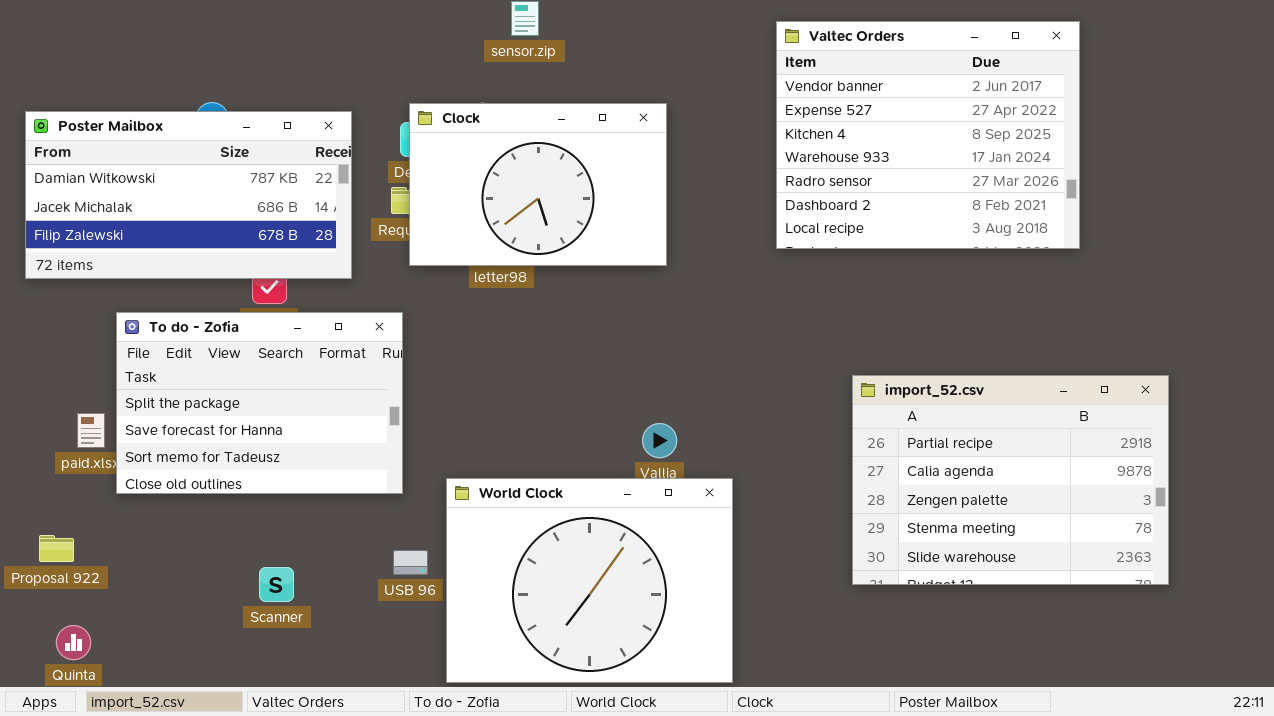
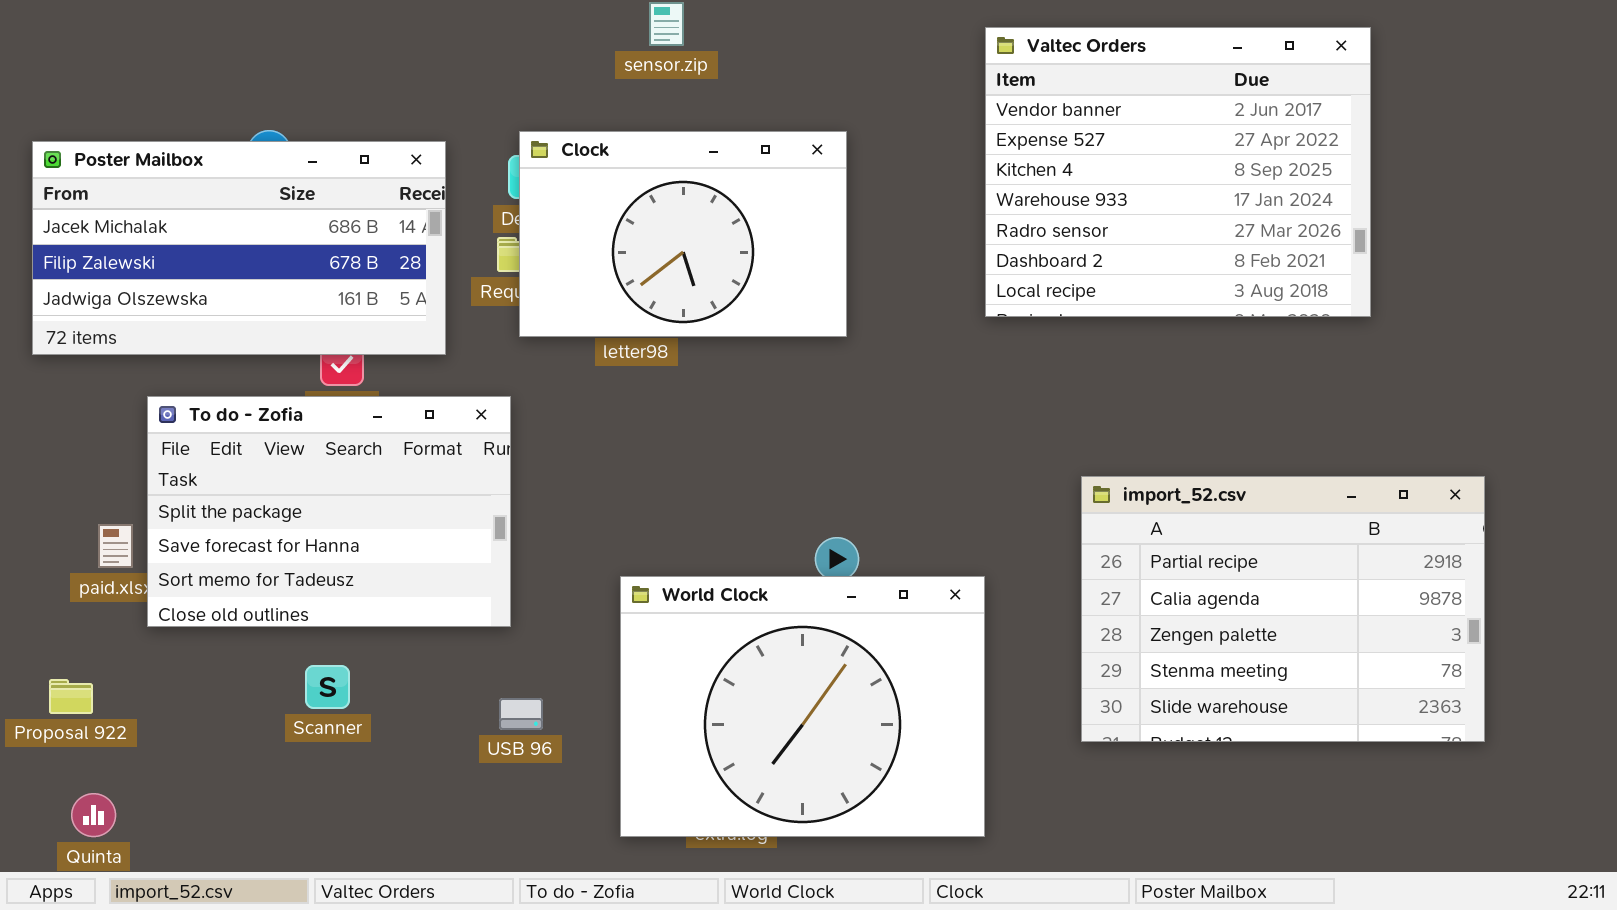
Poster Mailbox: [25,111,352,279] -> [32,141,446,355], scrolled down 1 row
World Clock: [446,478,733,683] -> [620,576,985,837], moved
Scanner: [259,567,294,602] -> [305,665,350,709], moved

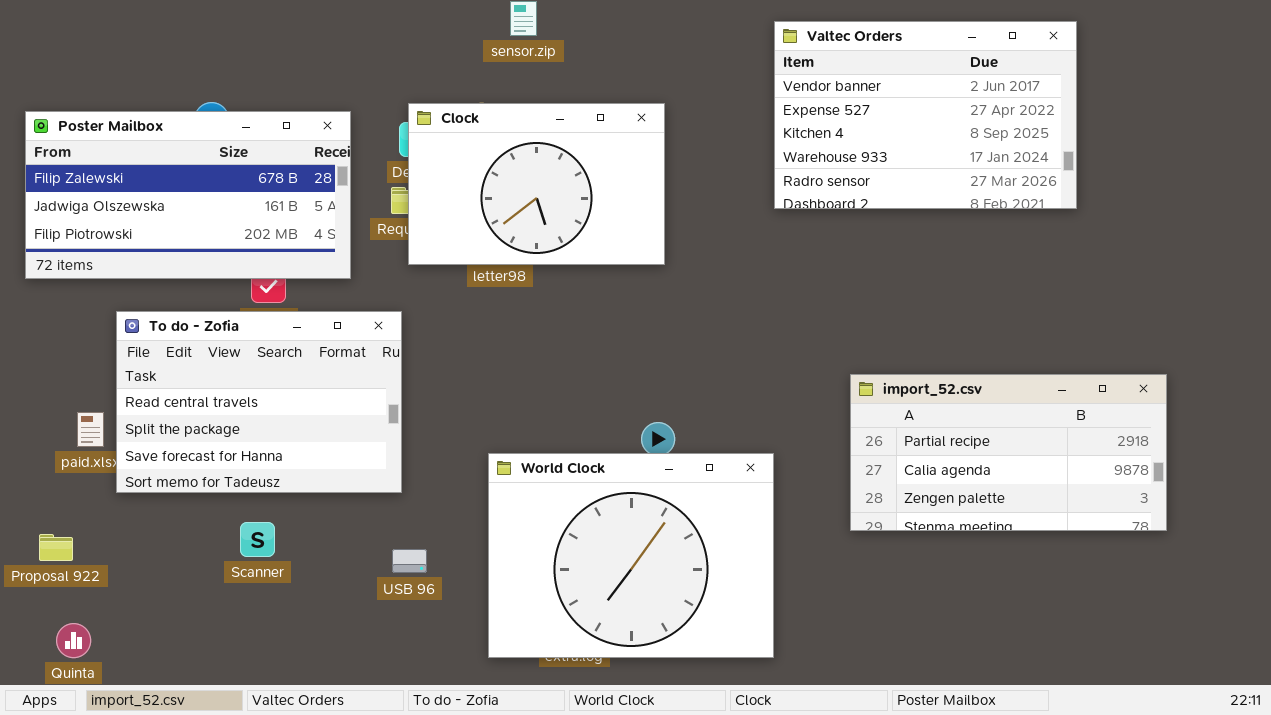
Valtec Orders: [985,27,1371,317] -> [774,21,1077,209], resized
Poster Mailbox: [32,141,446,355] -> [25,111,351,279], scrolled down 1 row
To do - Zofia: [147,396,511,627] -> [116,311,402,493], scrolled up 1 row
import_52.csv: [1081,476,1485,742] -> [850,374,1167,531], resized

